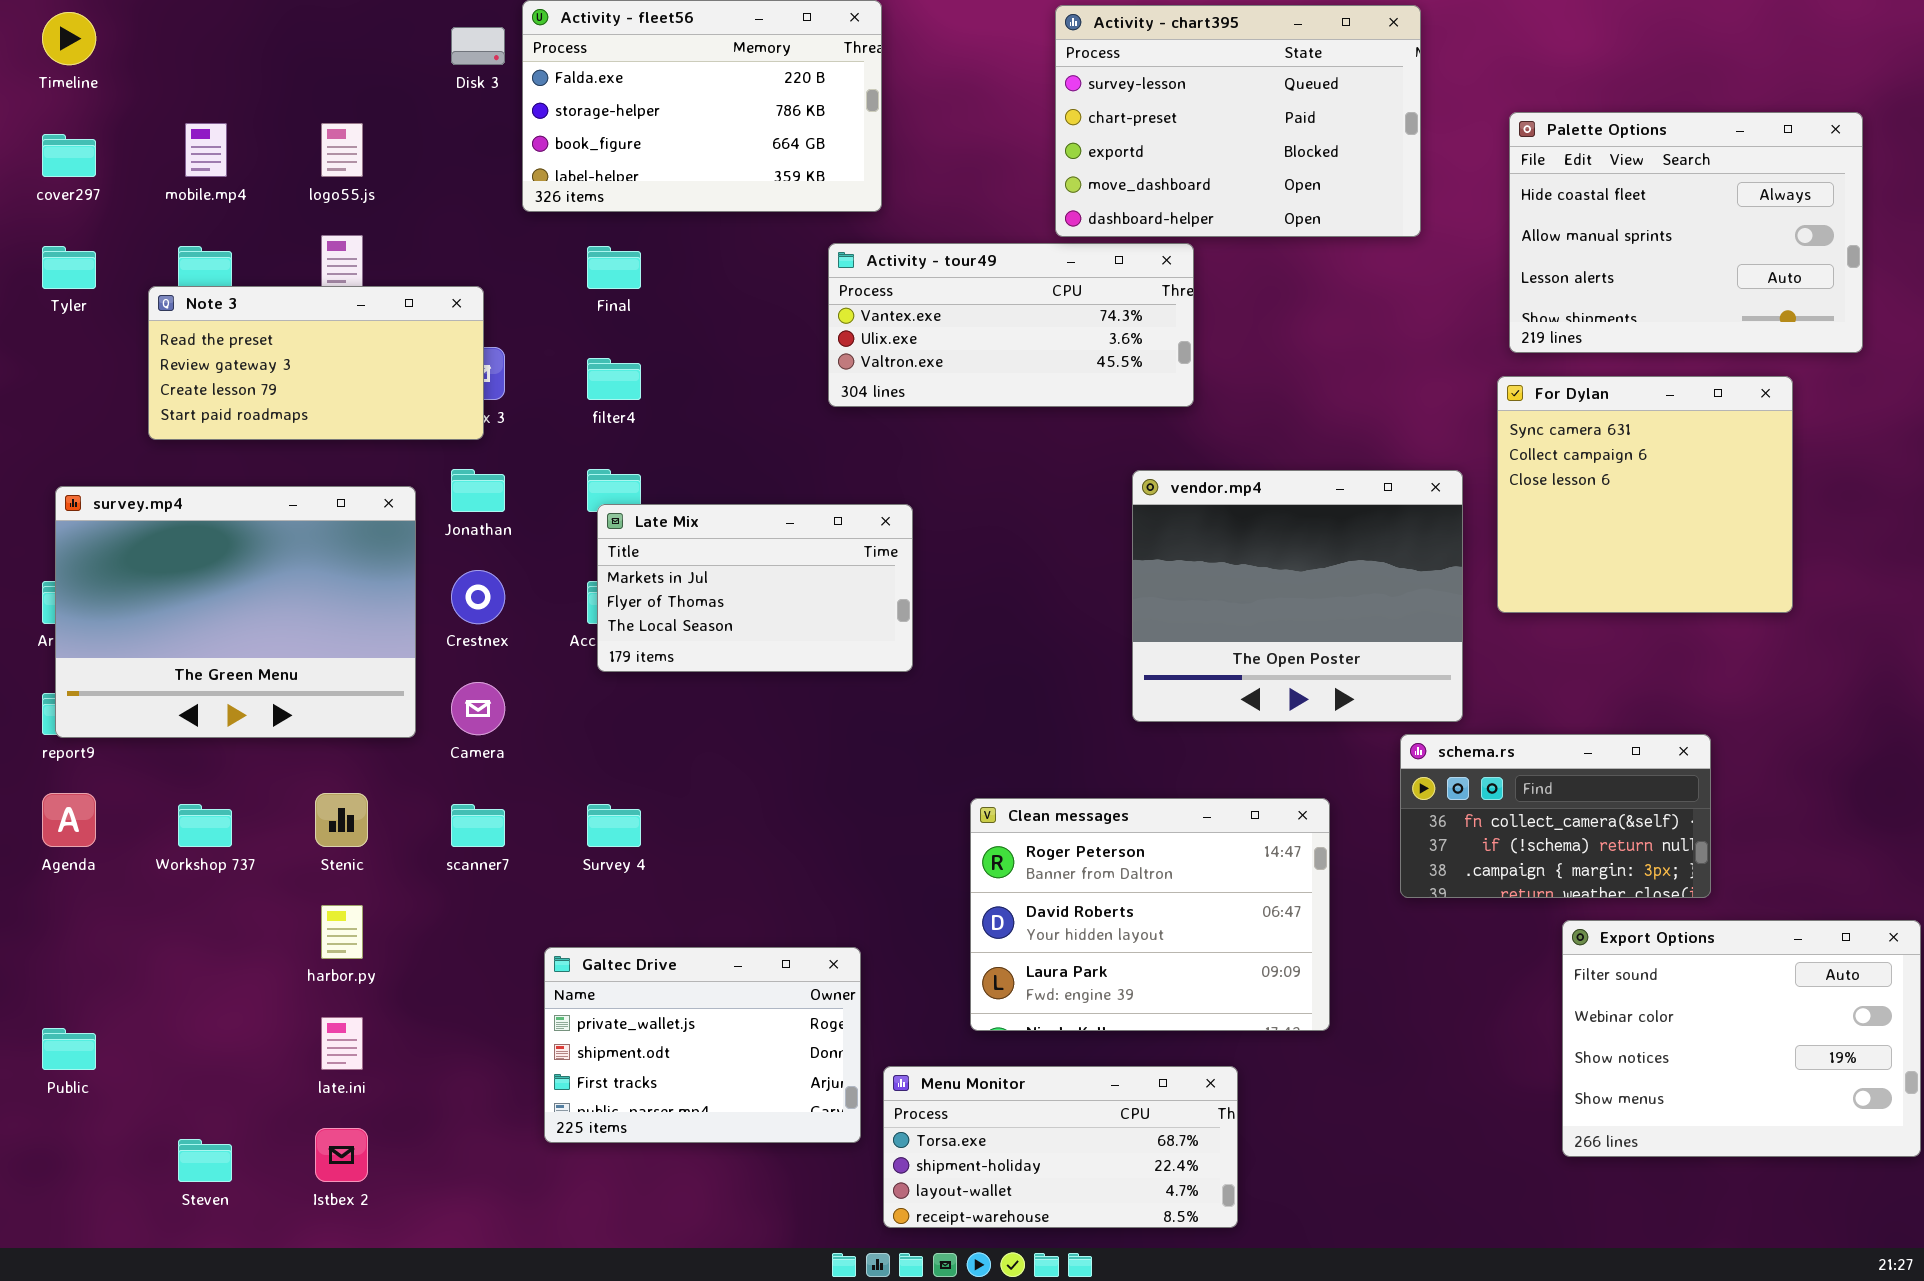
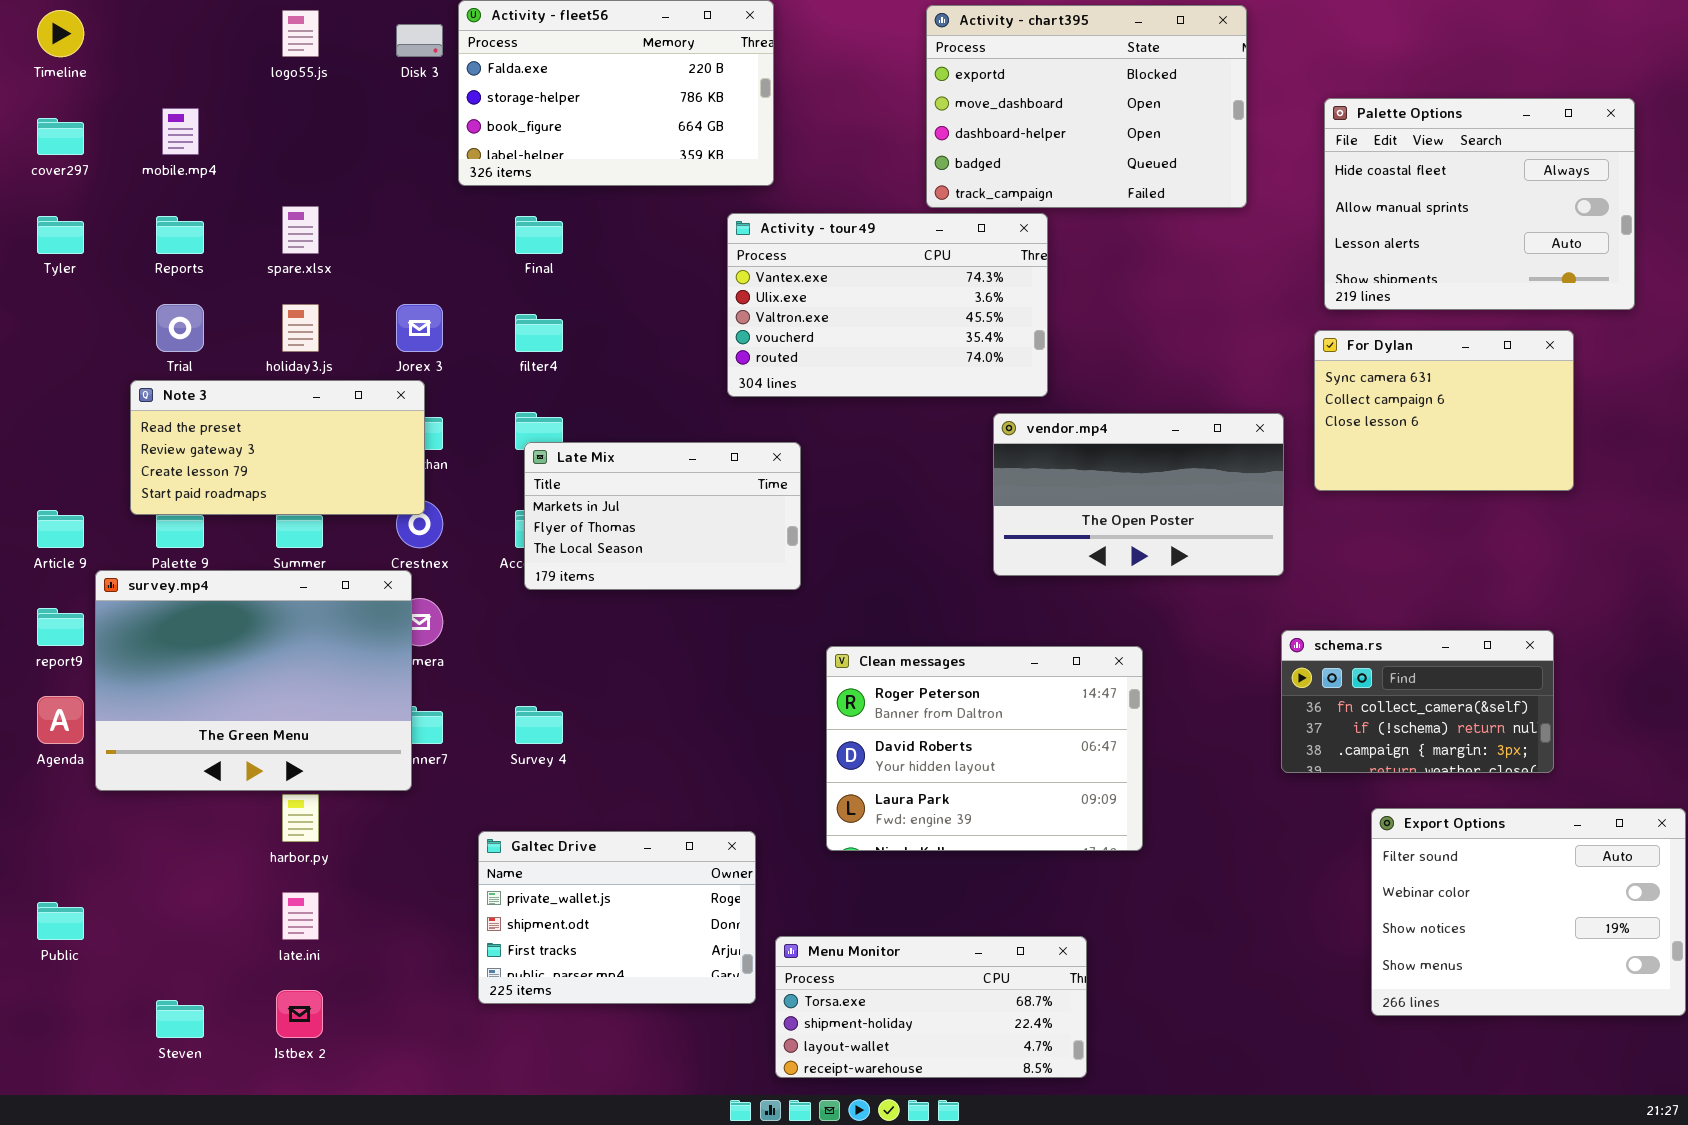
Activity - chart395: [1055,5,1421,237] -> [926,5,1247,208], scrolled down 2 rows
logo55.js: [321,123,363,177] -> [282,10,319,57], moved
Activity - tour49: [828,243,1194,407] -> [727,213,1048,397], resized
Note 3: [148,286,484,440] -> [130,380,425,515], moved
For Dylan: [1497,376,1793,613] -> [1314,330,1574,491], resized
vendor.mp4: [1132,470,1463,722] -> [993,413,1284,576], resized
survey.mp4: [55,486,416,738] -> [95,570,412,791], moved
schema.rs: [1400,734,1711,898] -> [1281,630,1554,773], moved
Clean messages: [970,798,1330,1031] -> [826,646,1143,851], moved

